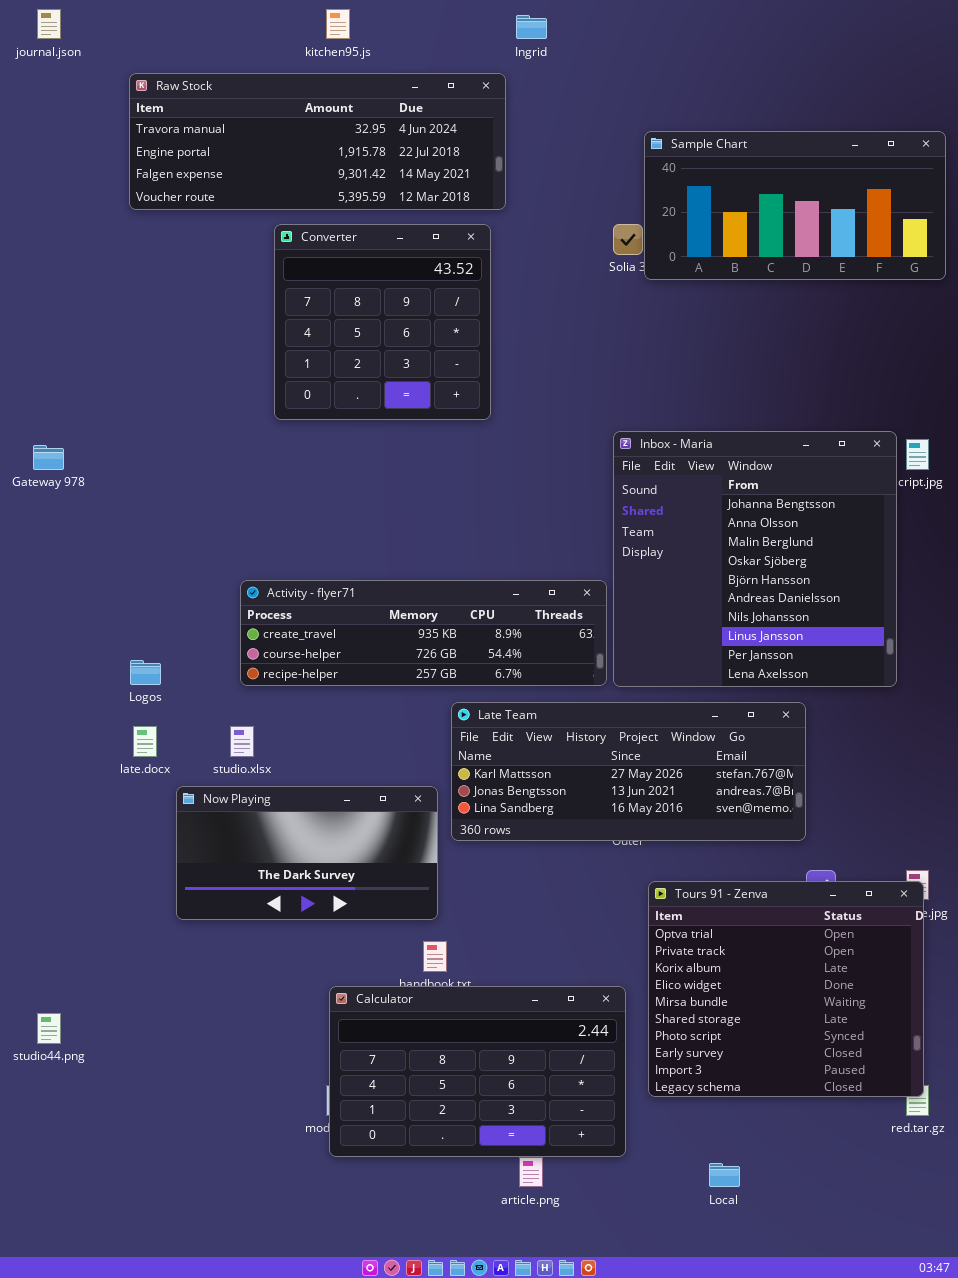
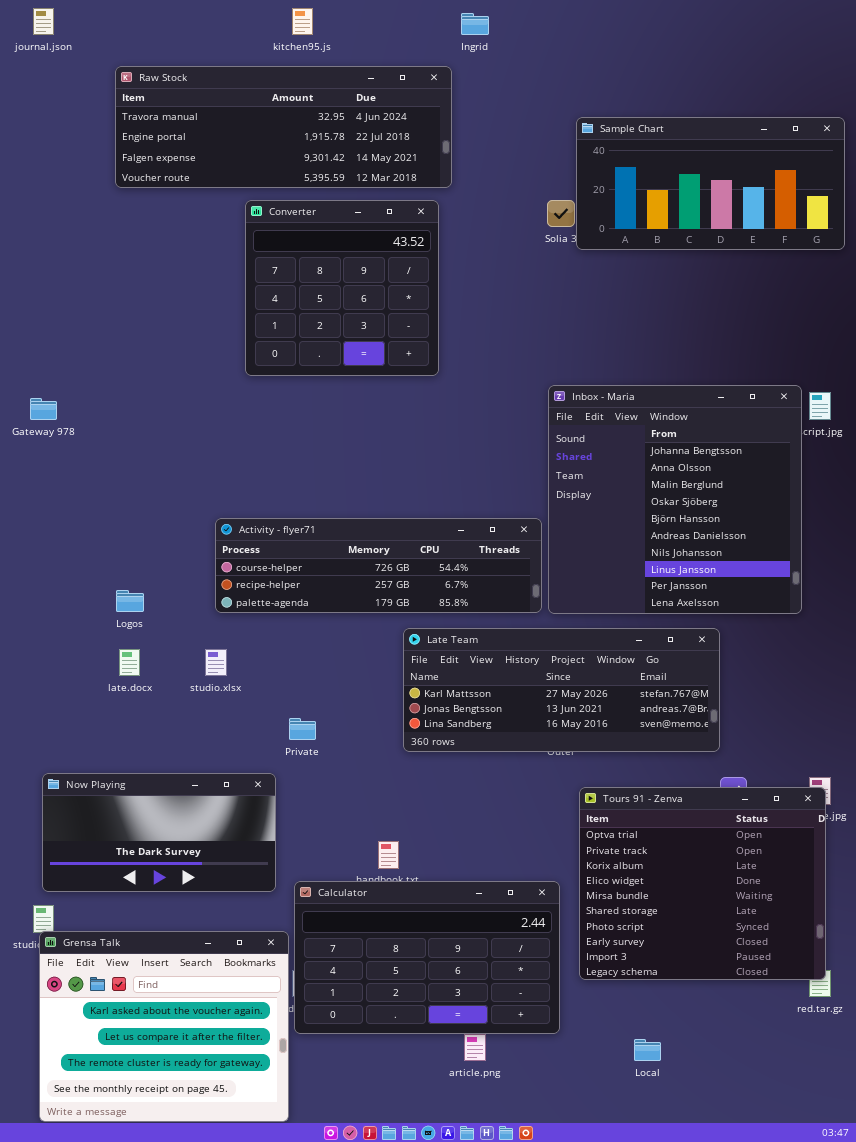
Activity - flyer71: [240,580,607,686] -> [215,518,542,613], scrolled down 1 row
Now Playing: [176,786,438,920] -> [42,773,276,892], moved
Grensa Talk: none -> [39,931,289,1122], opened

